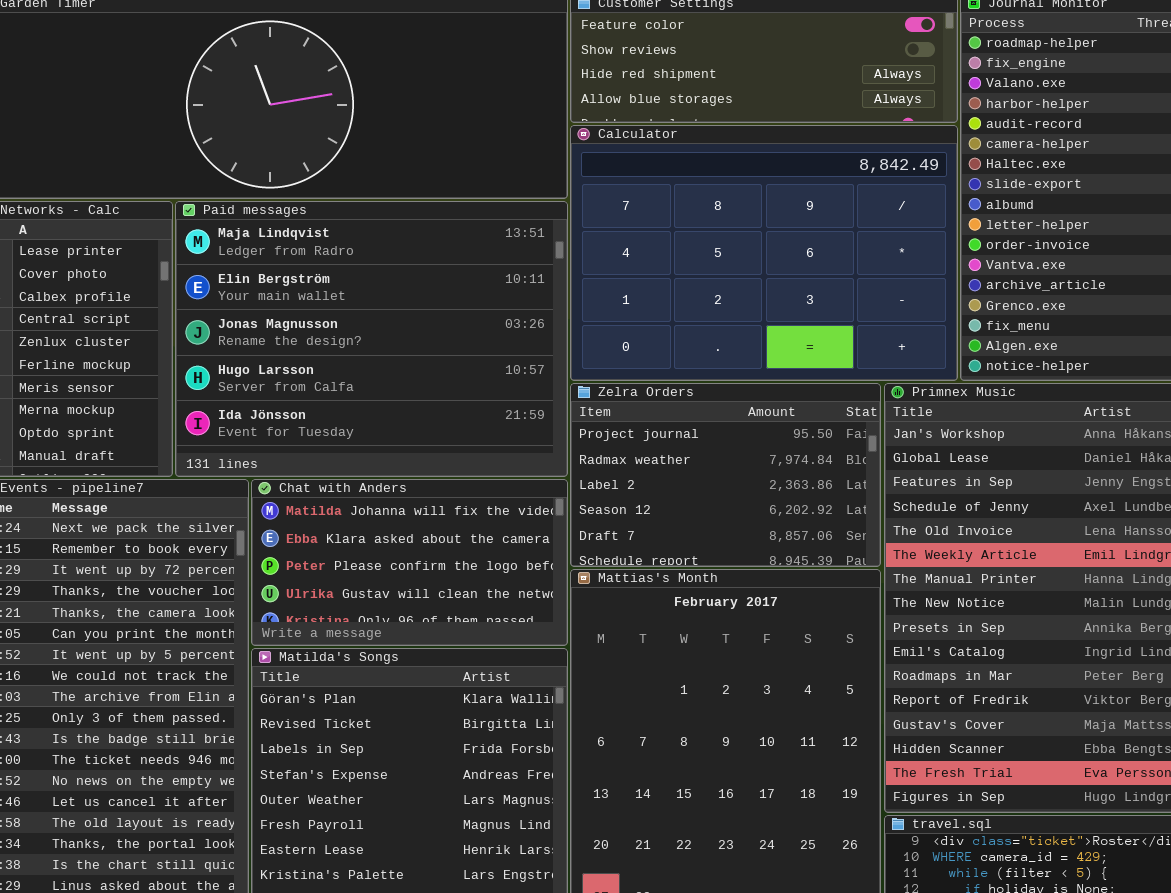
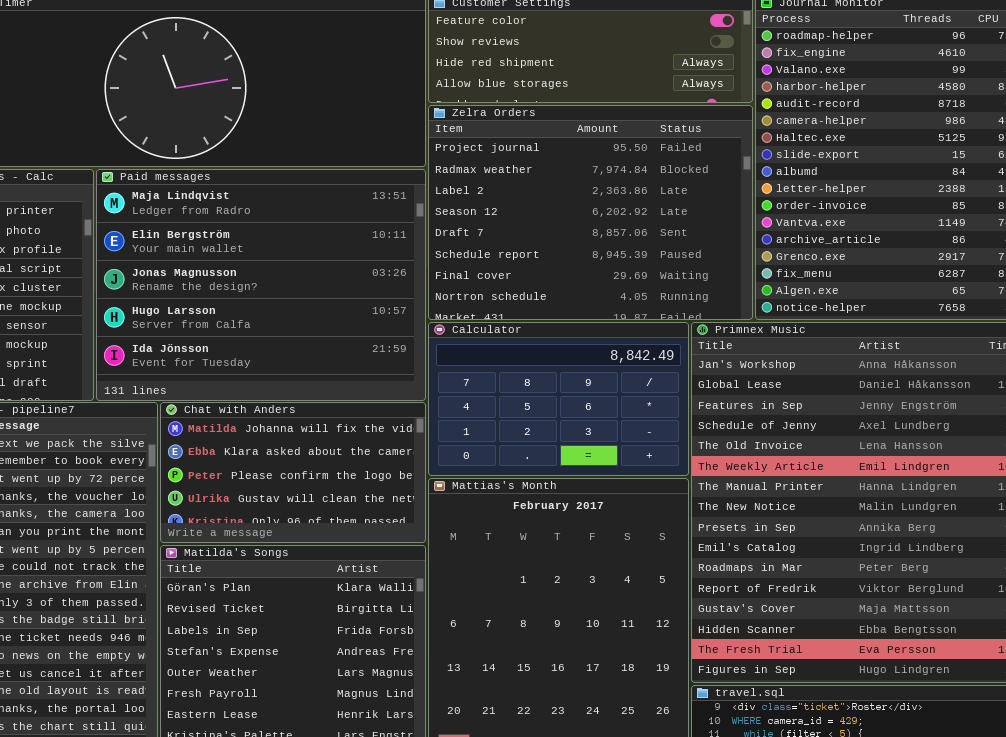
Calculator: [570,125,958,381] -> [428,322,689,476], moved, resized
Zelra Orders: [570,383,881,567] -> [428,105,753,320], moved, resized

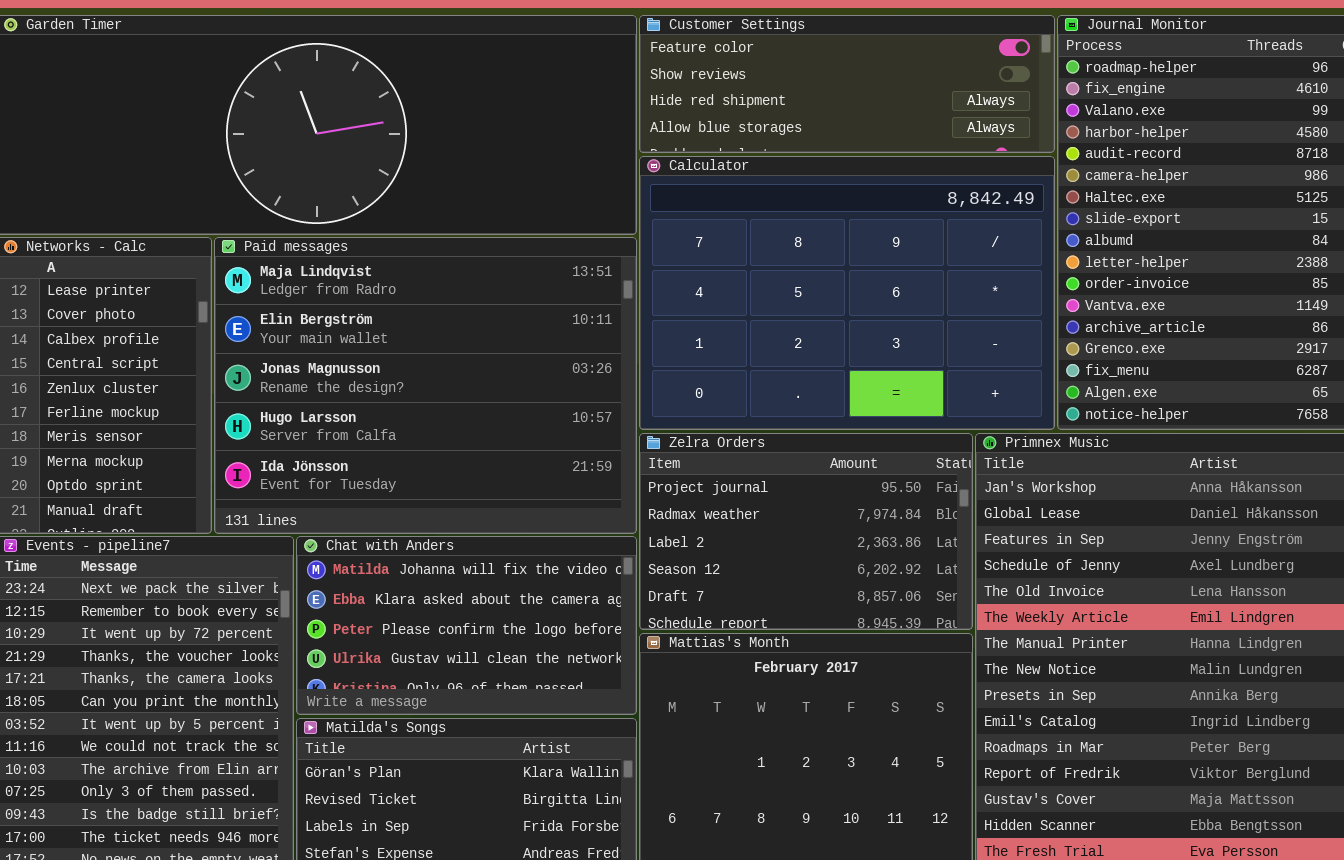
Zelra Orders: [428,105,753,320] -> [639,433,973,630], moved, resized
Calculator: [428,322,689,476] -> [639,156,1055,430], moved, resized

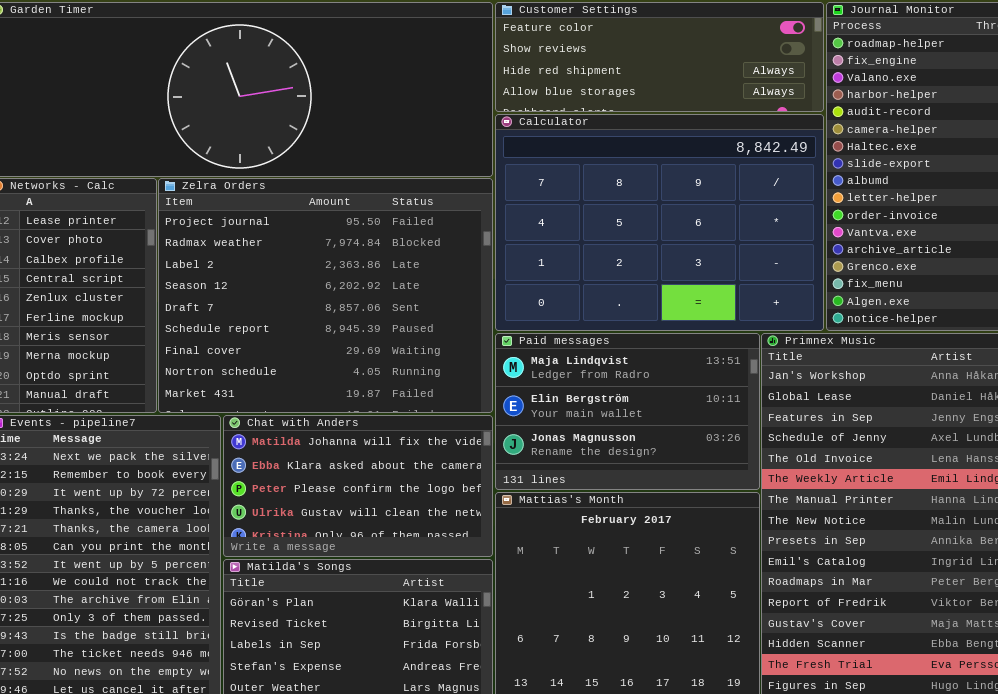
Paid messages: [214,237,637,534] -> [495,333,760,490], moved, resized
Zelra Orders: [639,433,973,630] -> [158,178,493,413], moved, resized

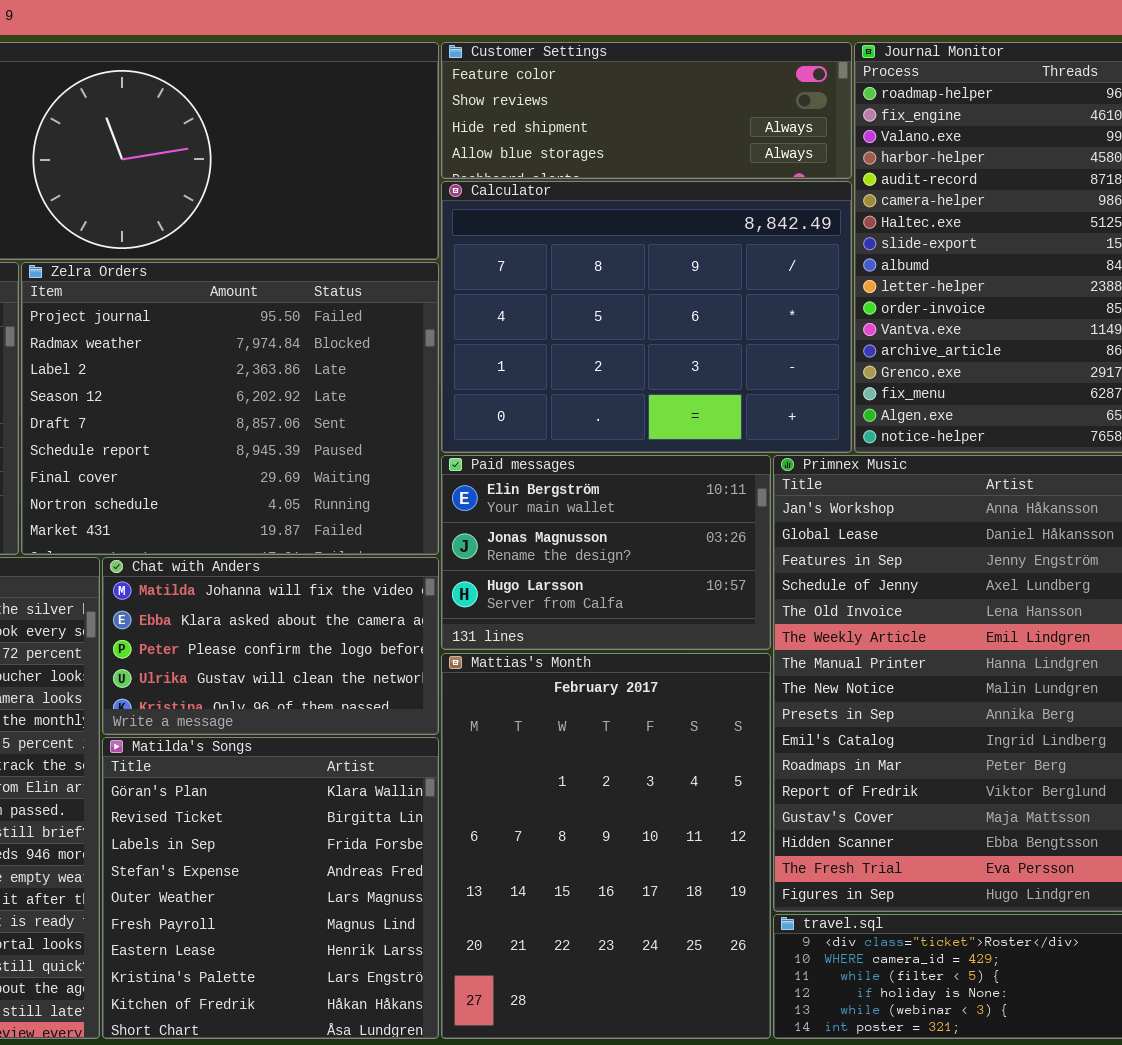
Paid messages: [495,333,760,490] -> [441,455,771,650], scrolled down 1 row

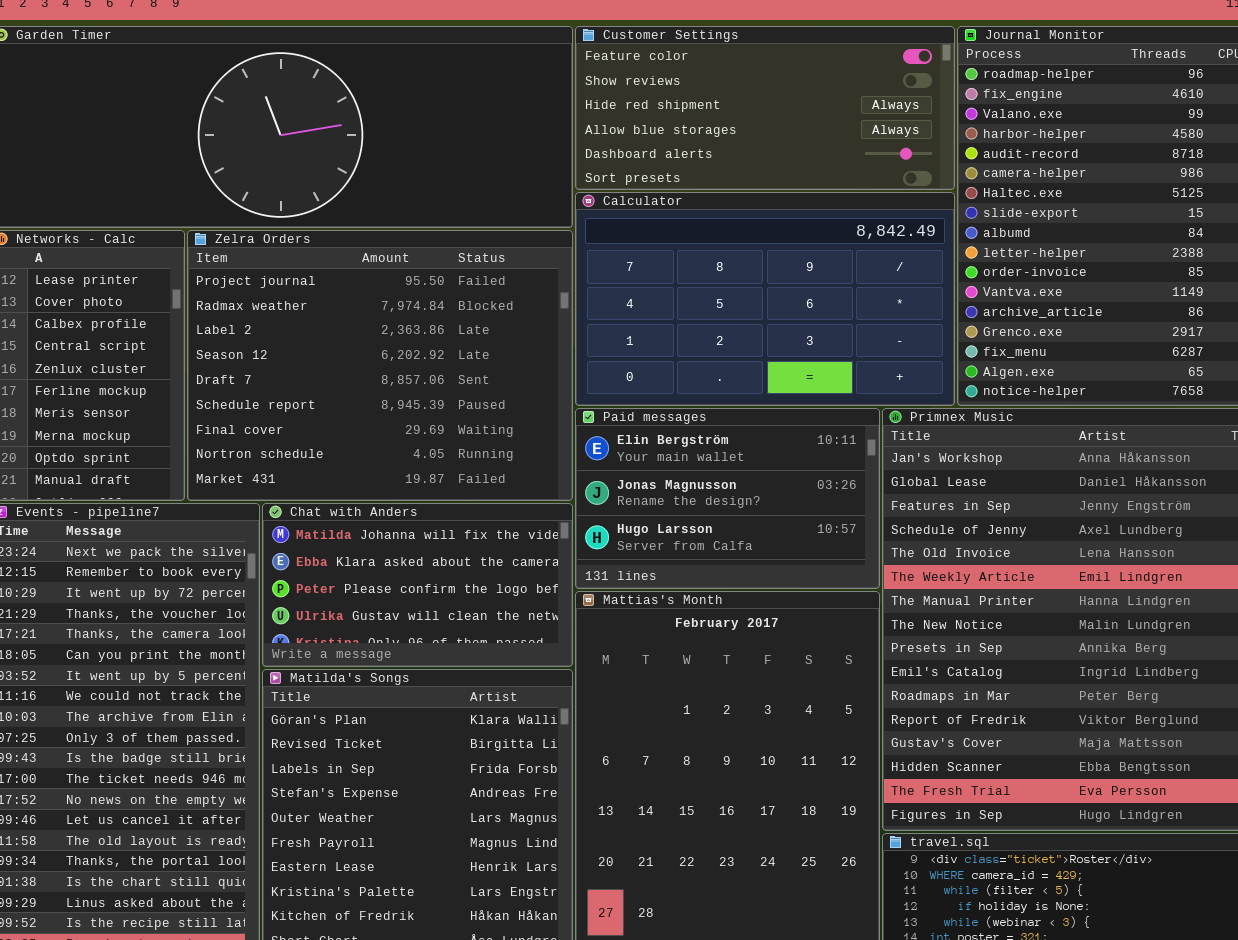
Customer Settings: [441,42,852,179] -> [575,26,955,190], resized
Calculator: [441,181,852,453] -> [575,192,955,406], resized

